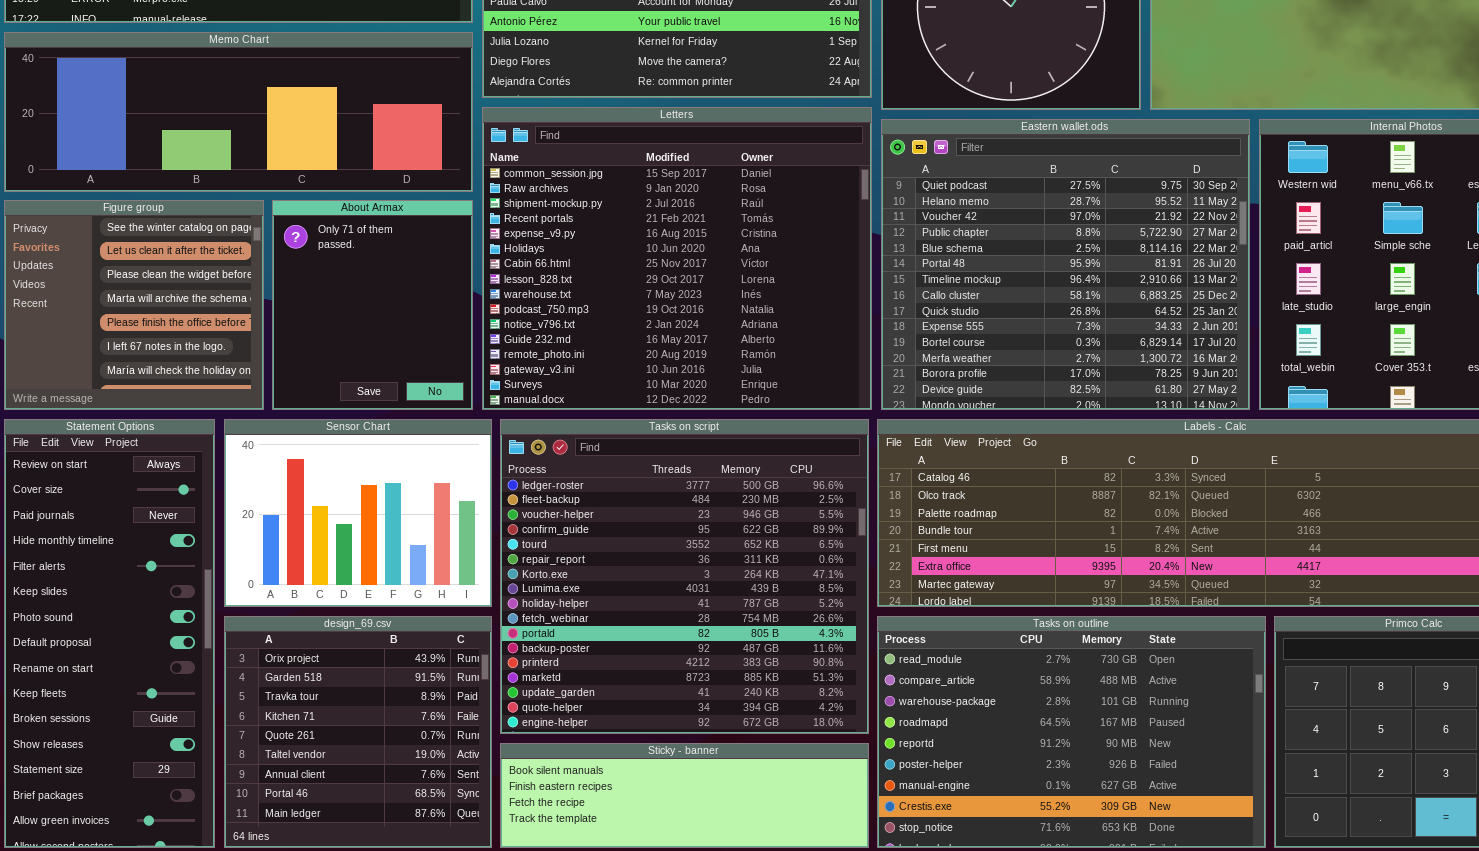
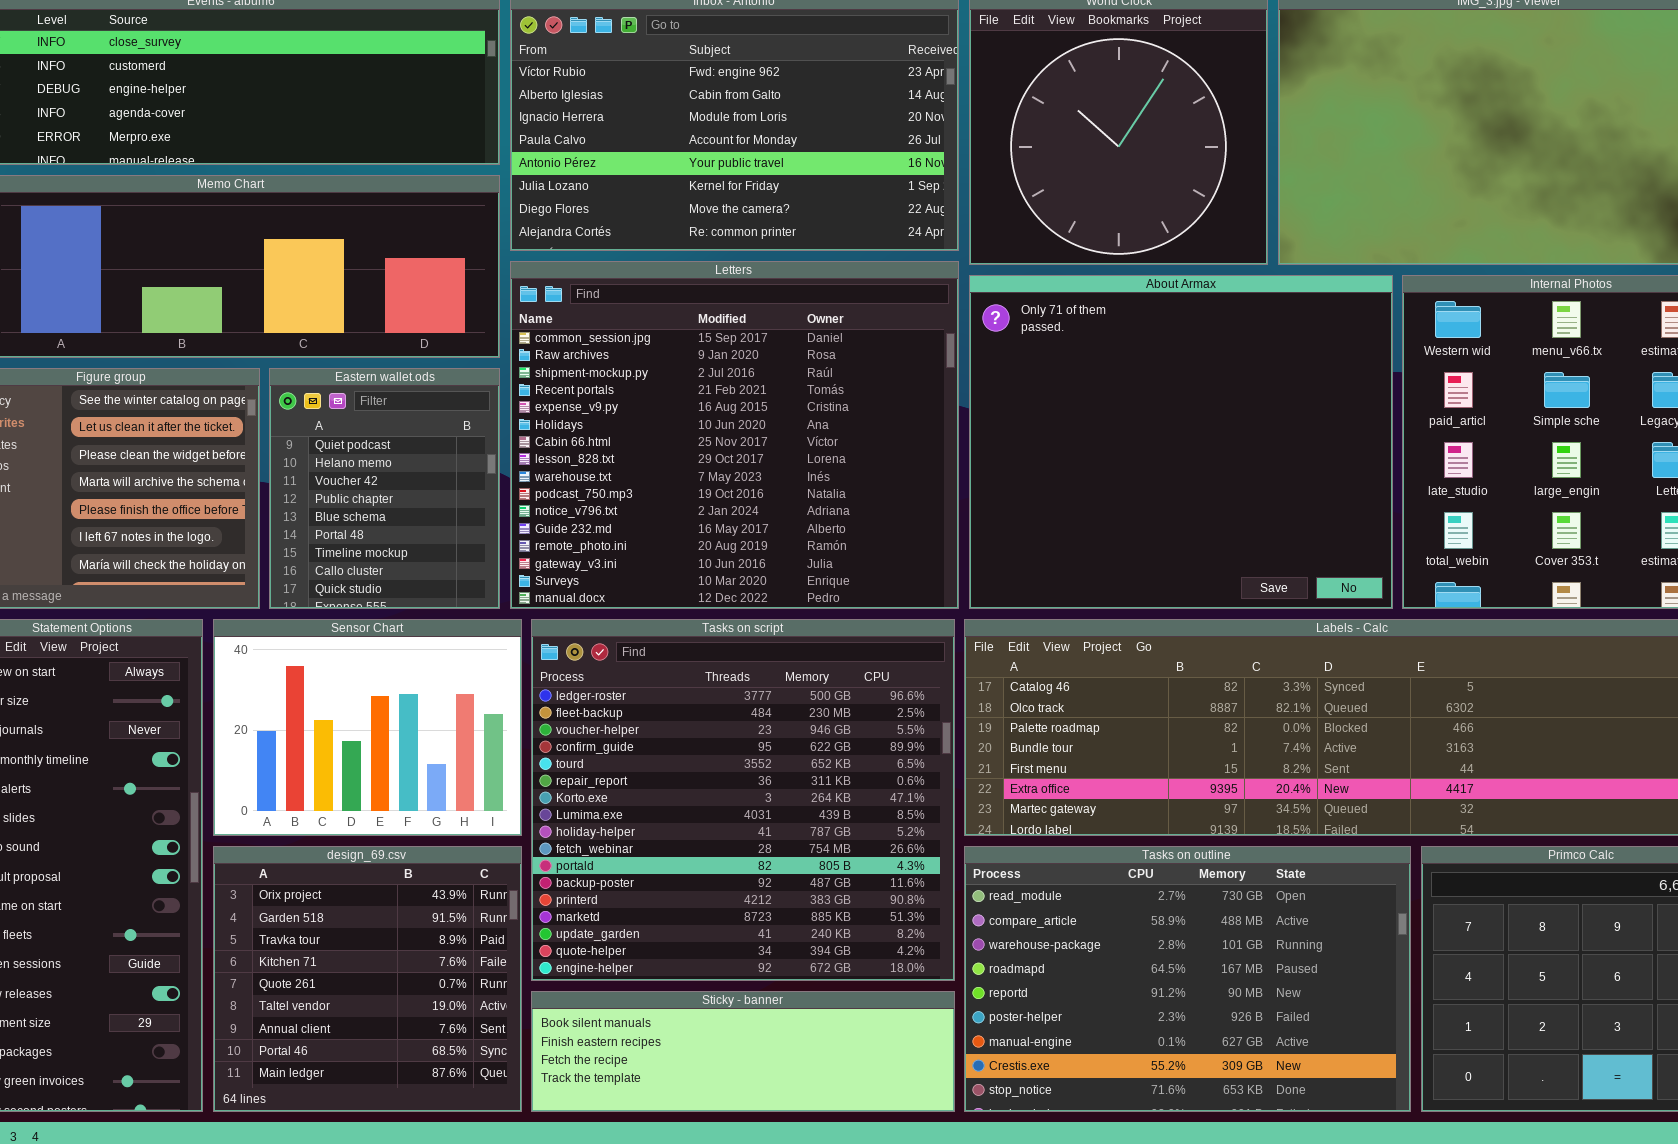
Eastern wallet.ods: [881,119,1250,410] -> [269,368,500,609], moved, resized
About Armax: [272,200,473,410] -> [969,275,1393,609], moved, resized

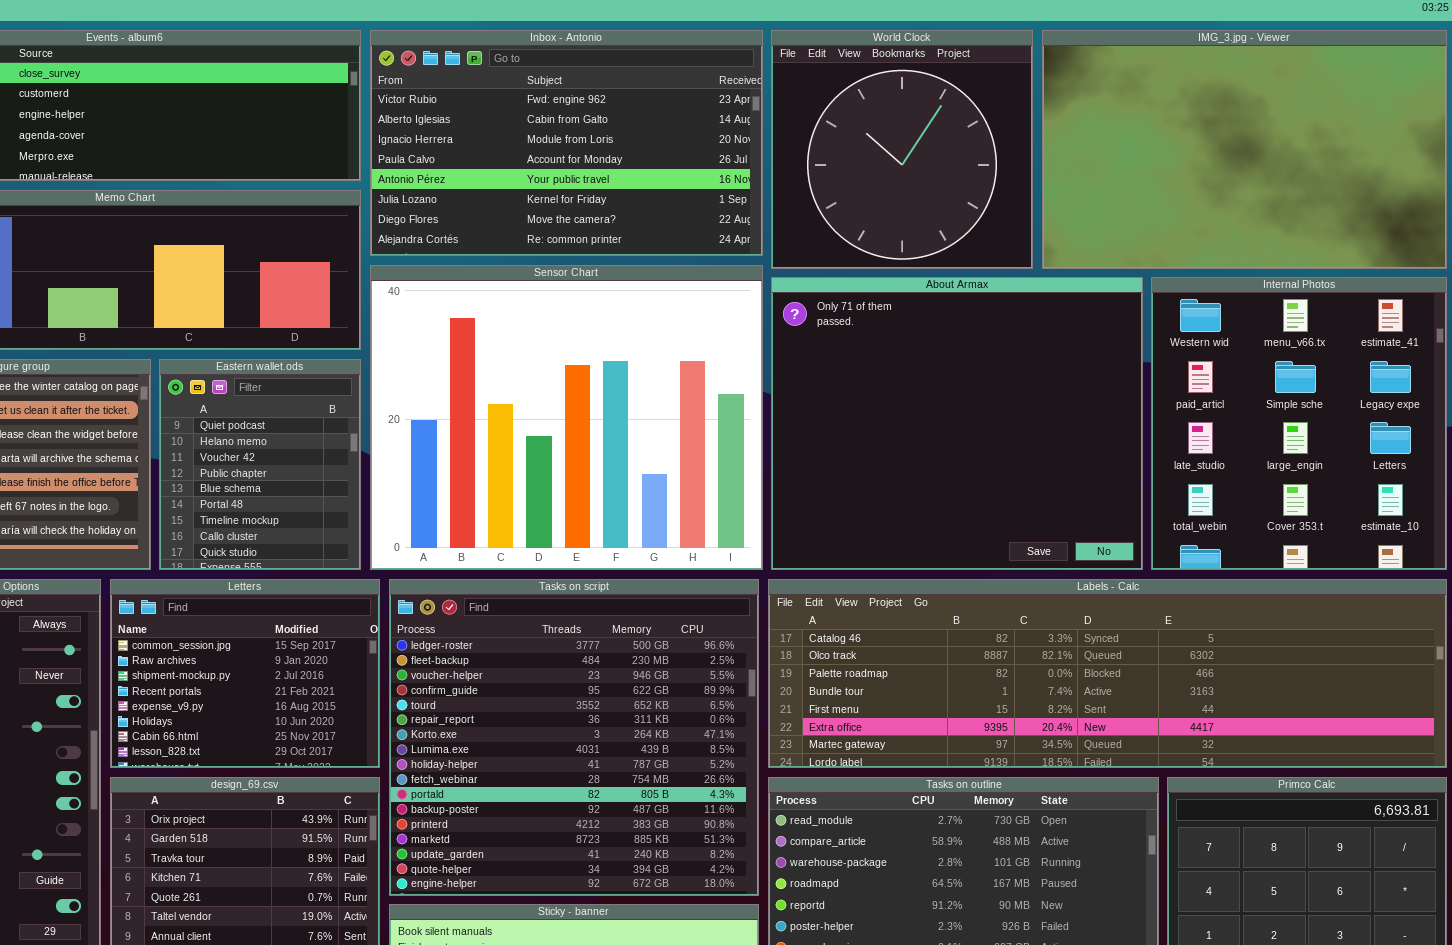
Letters: [510,261,959,609] -> [110,579,380,768], moved, resized
Sensor Chart: [213,619,522,836] -> [370,265,763,570], moved, resized

